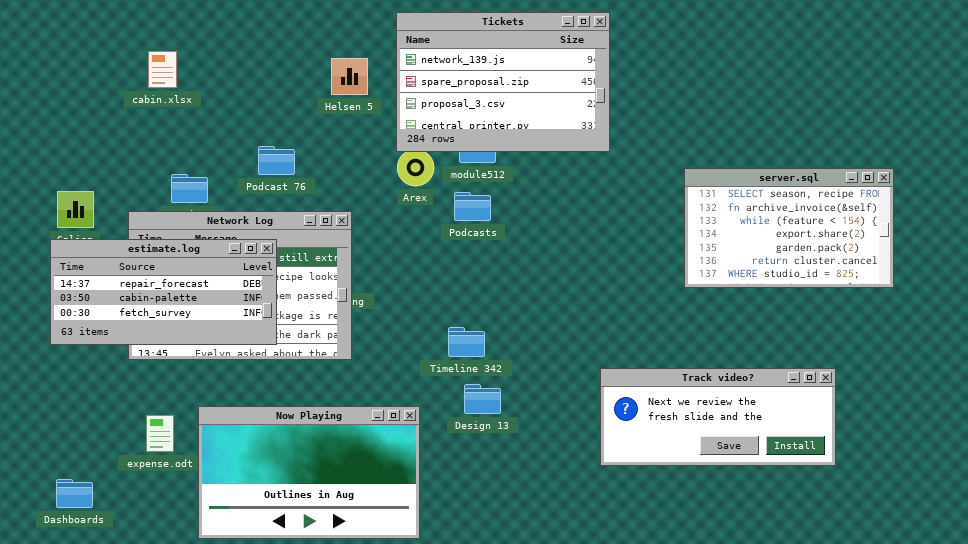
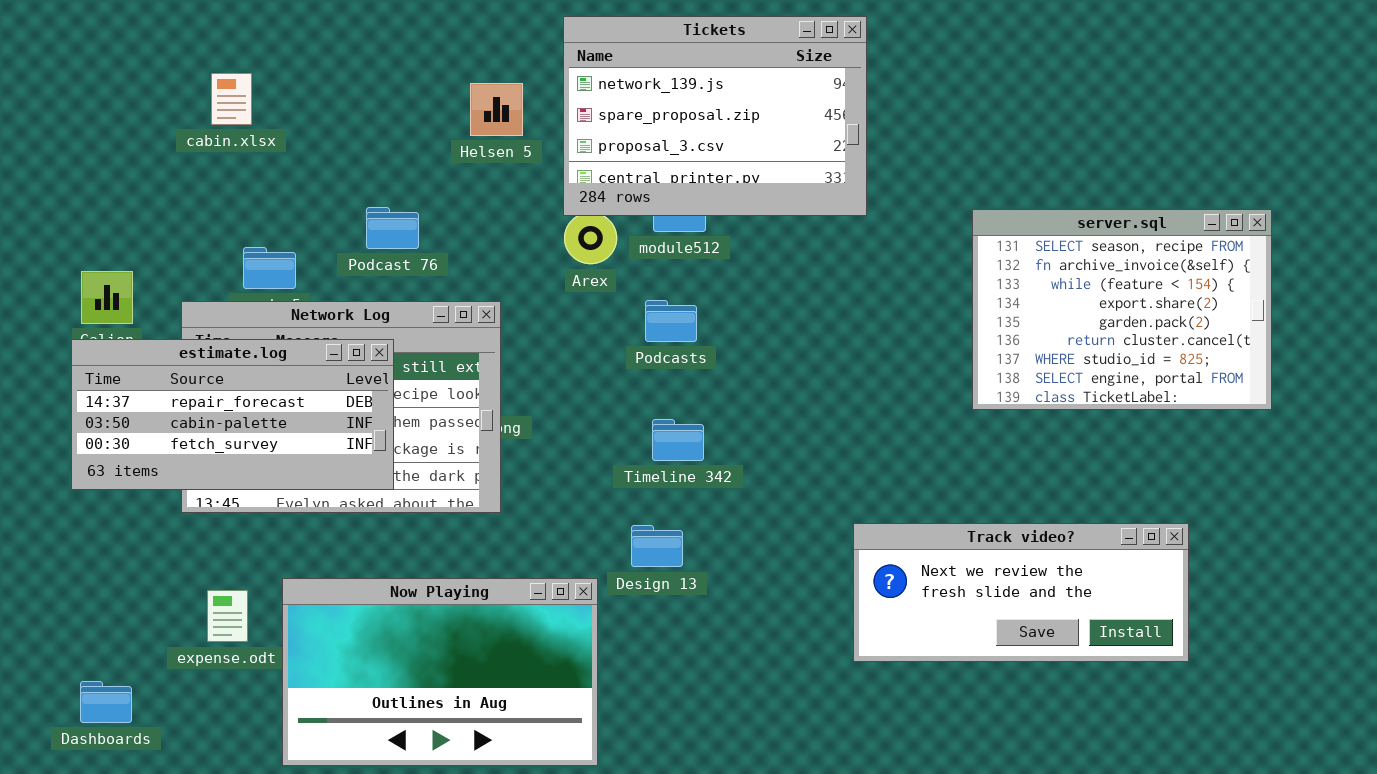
server.sql: [684,168,894,288] -> [972,209,1272,410], resized
Podcasts: [454,192,491,221] -> [645,300,697,342], moved
Timeline 342: [448,327,485,357] -> [652,419,704,461], moved
Design 13: [464,384,501,414] -> [631,525,683,567], moved

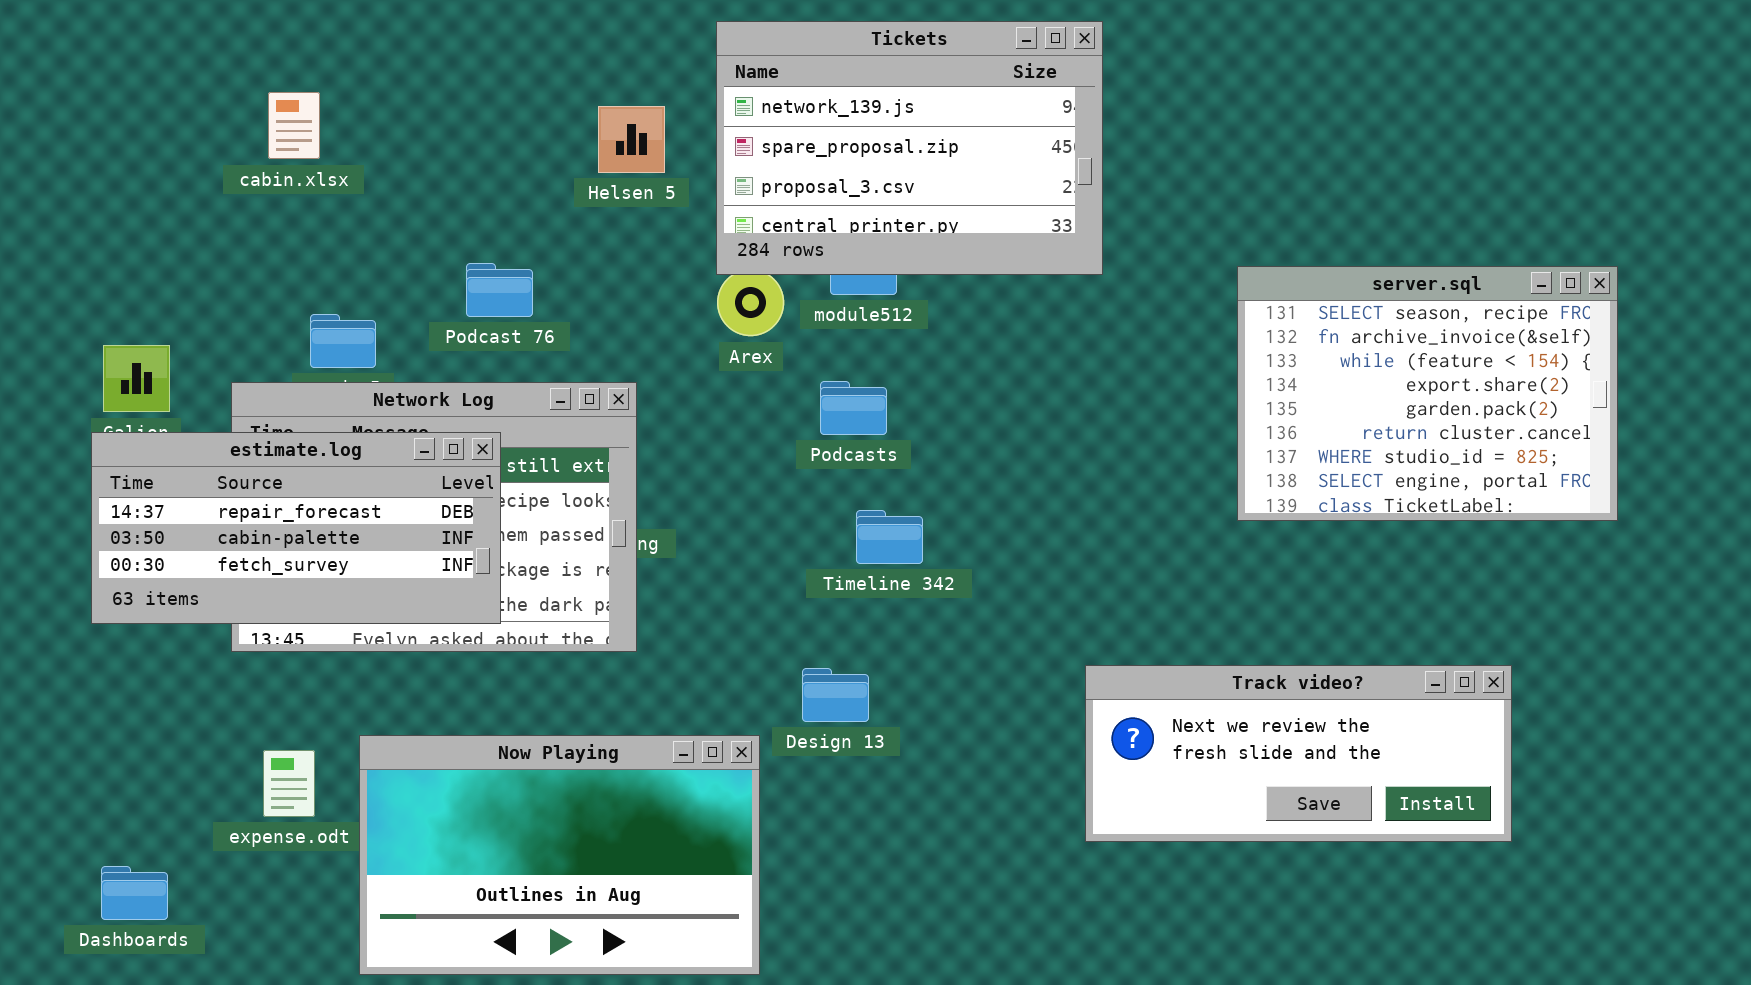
Timeline 342: [652,419,704,461] -> [856,510,923,564], moved

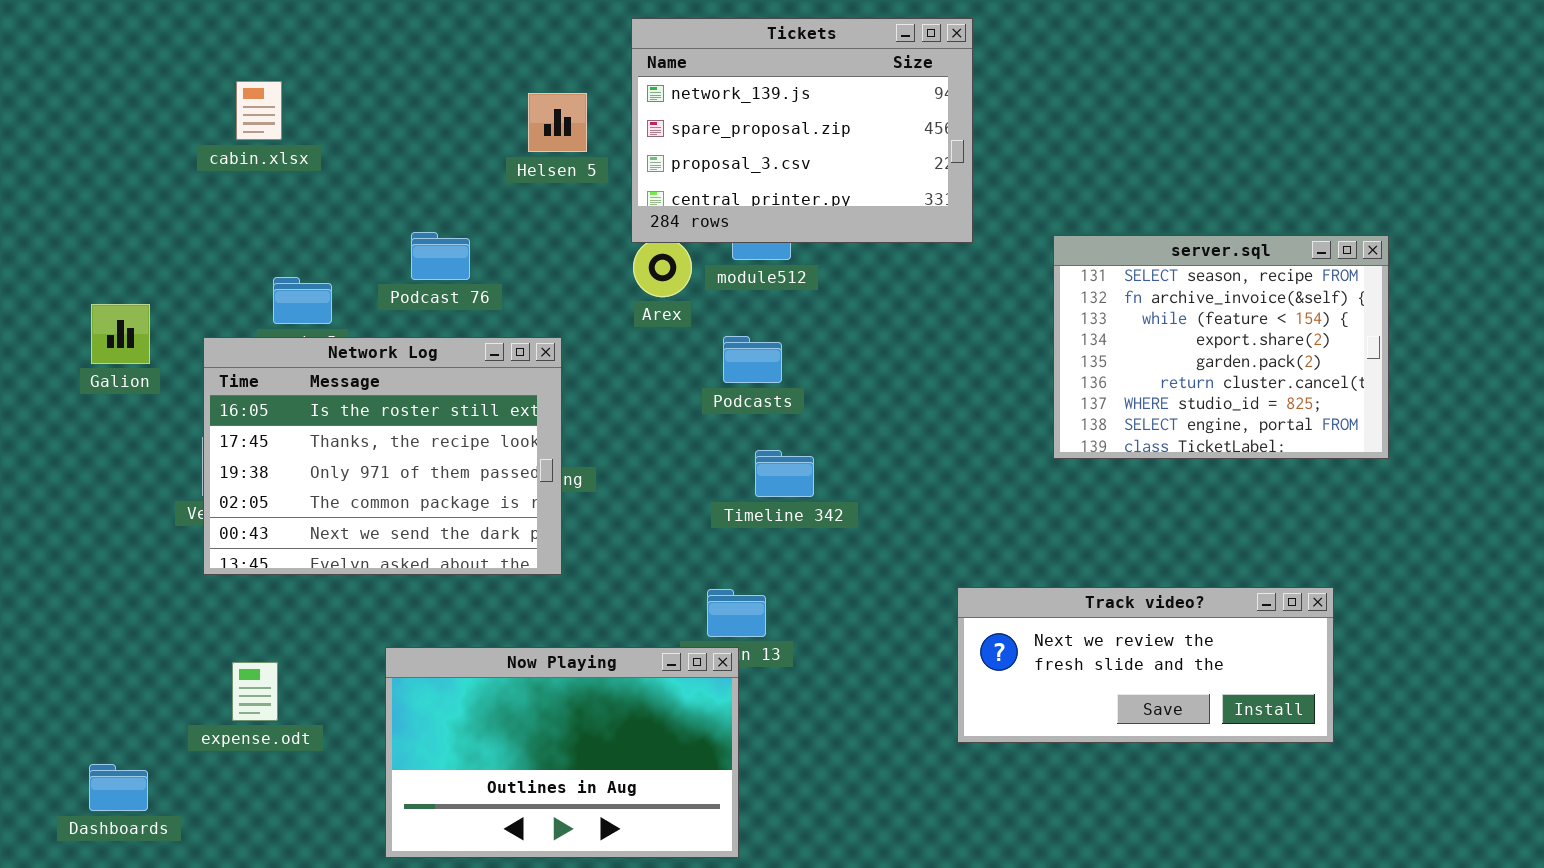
server.sql: [1237,266,1618,521] -> [1053,235,1389,459], moved
estimate.log: [91,432,501,624] -> none, closed
Now Playing: [359,735,760,975] -> [385,647,739,858], moved

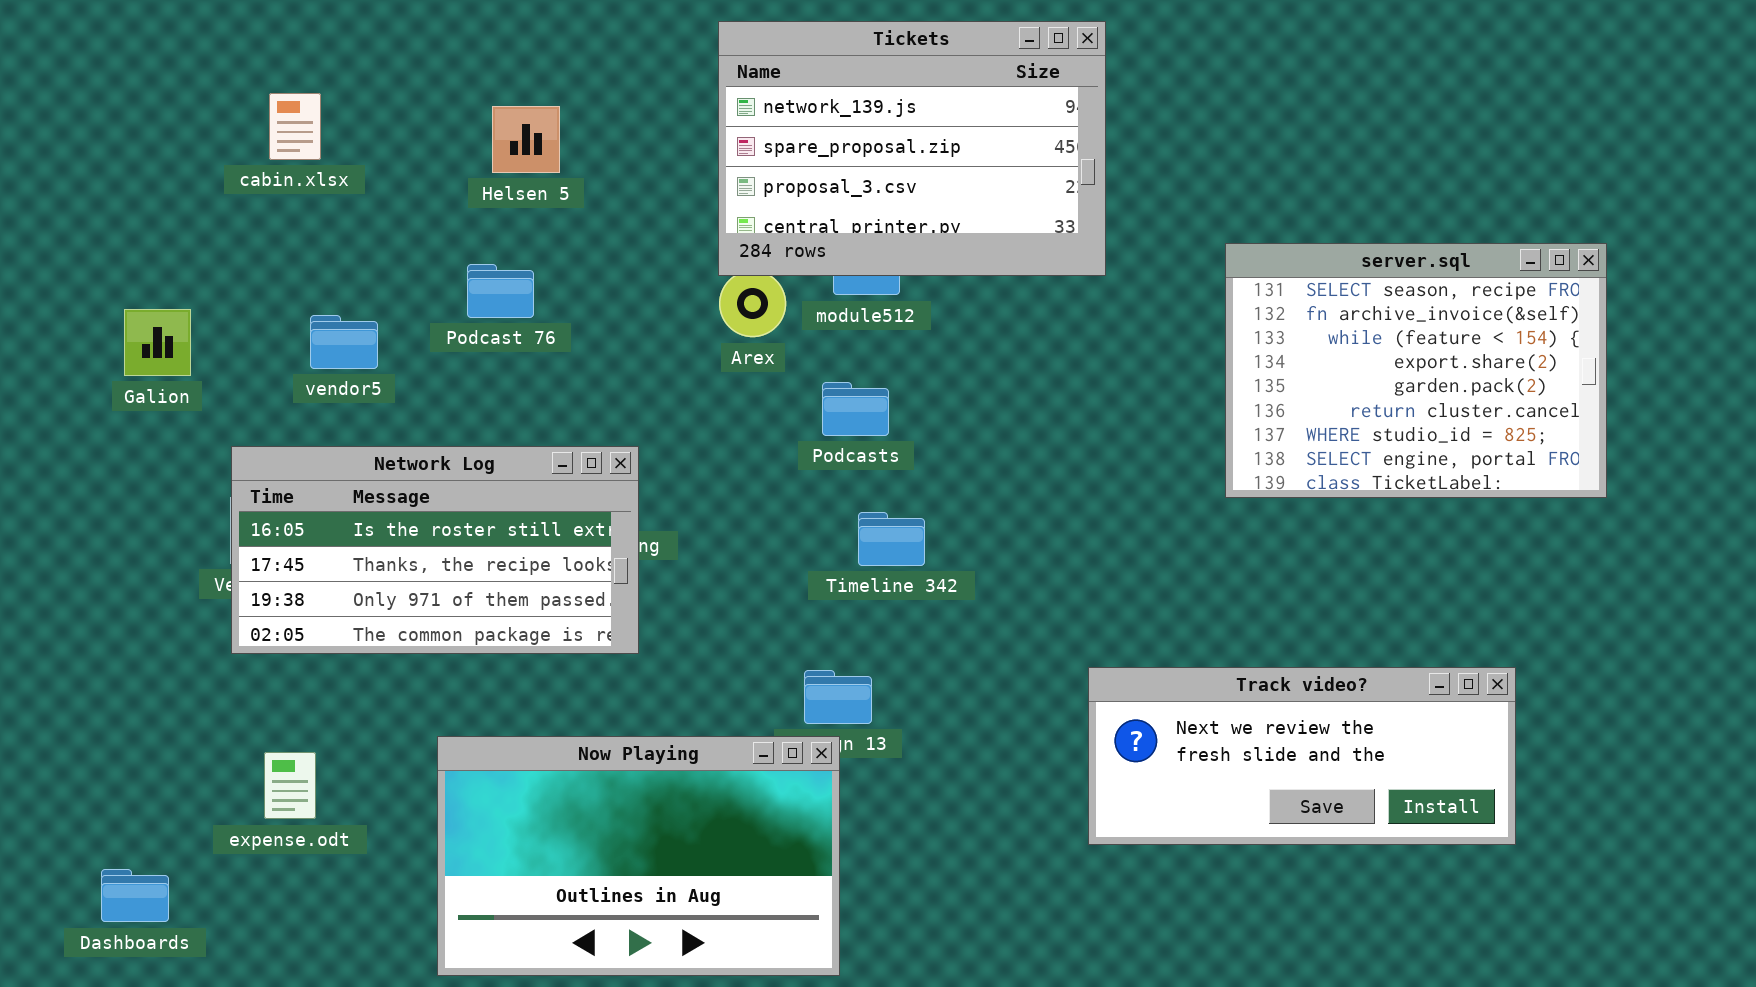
Helsen 5: [528,93,587,152] -> [492,106,560,173], moved
server.sql: [1053,235,1389,459] -> [1225,243,1607,498], moved
Galion: [91,304,150,364] -> [124,309,191,376], moved
Network Log: [203,337,562,575] -> [231,446,639,654], resized

